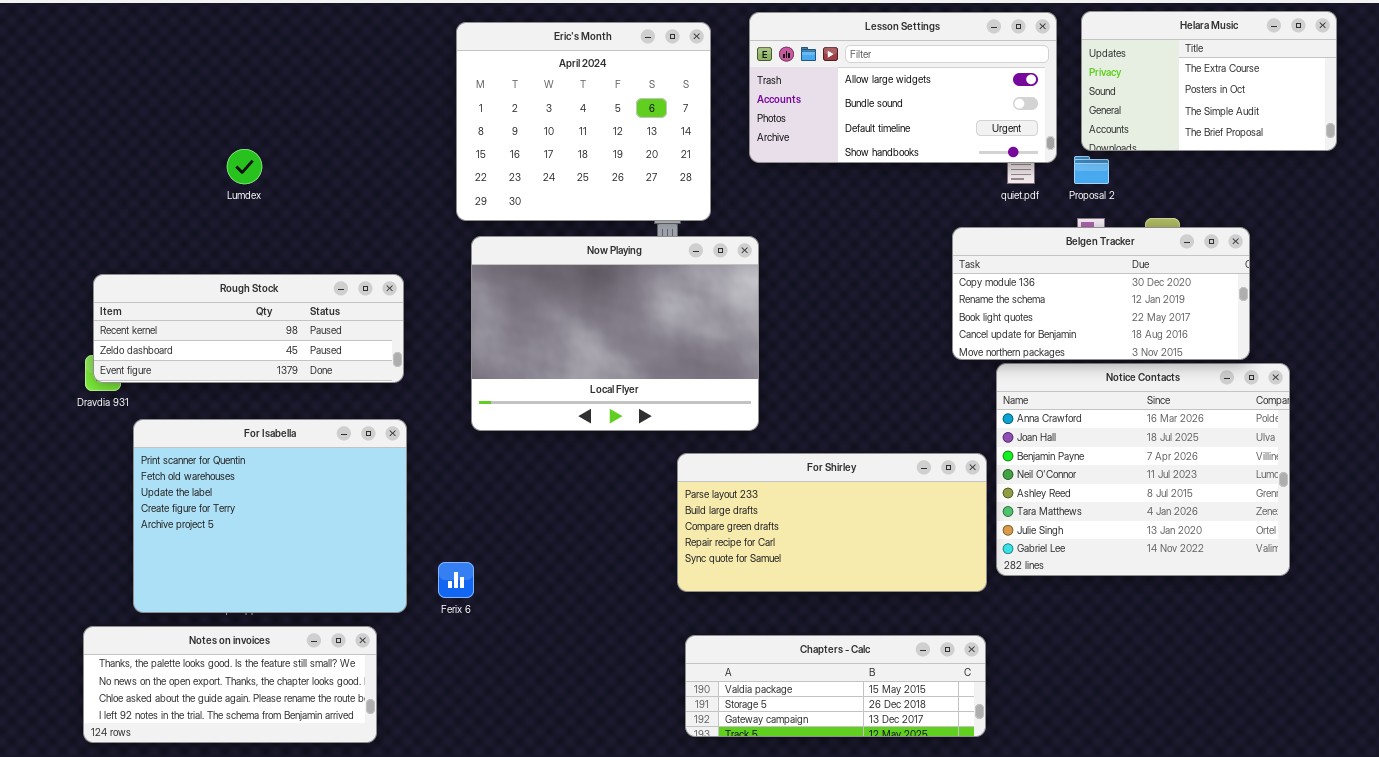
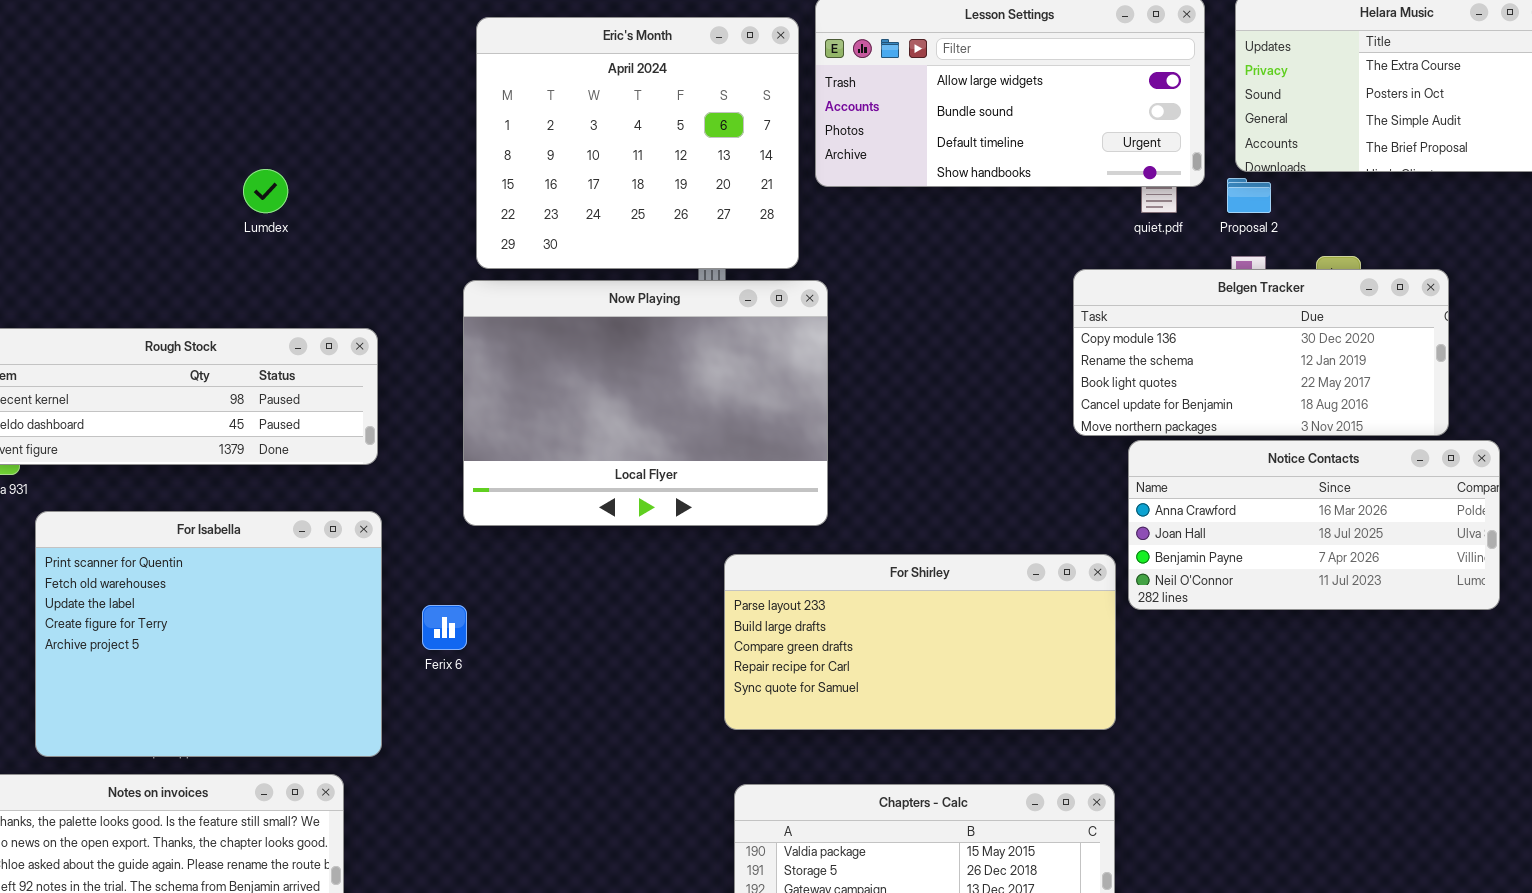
Eric's Month: [456,22,711,221] -> [476,17,799,269], moved
Lumdex: [227,149,262,184] -> [243,169,288,213], moved
Notice Contacts: [996,363,1290,576] -> [1128,440,1500,610], resized
Ferix 6: [438,562,474,598] -> [422,605,467,650], moved

